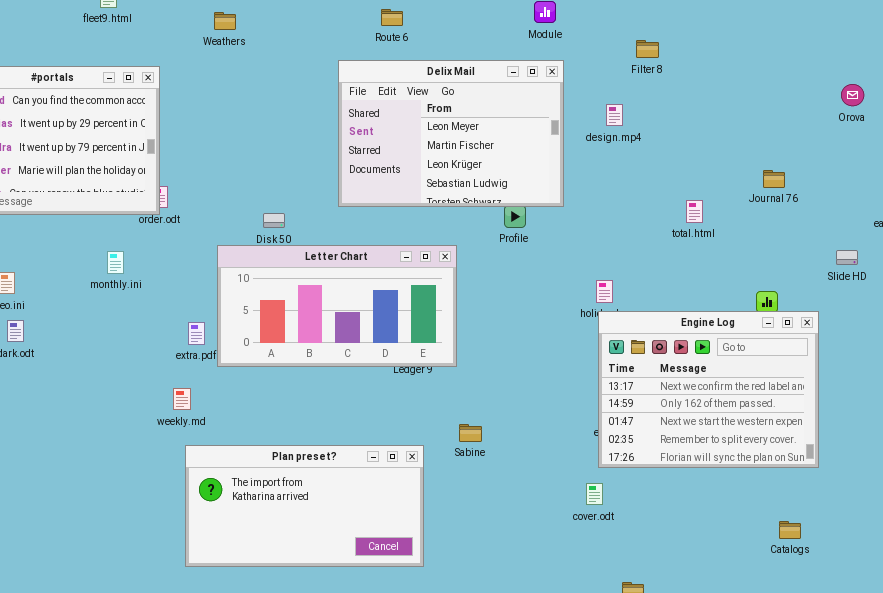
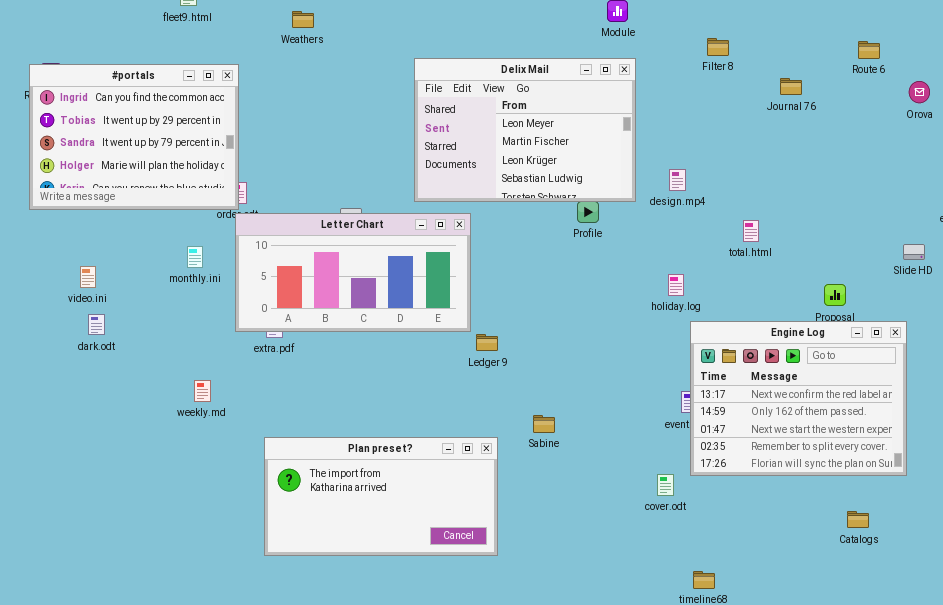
Route 6: [381,9,403,26] -> [858,41,880,59], moved
design.mp4: [606,104,623,126] -> [669,169,686,191], moved
Journal 76: [763,170,785,188] -> [780,78,802,95], moved
total.html: [686,200,703,223] -> [743,220,759,242], moved
Letter Chart: [217,245,457,367] -> [235,213,471,332], moved
Engine Log: [598,311,819,468] -> [690,321,907,476], moved
weekly.md: [173,388,191,410] -> [194,380,211,402], moved

